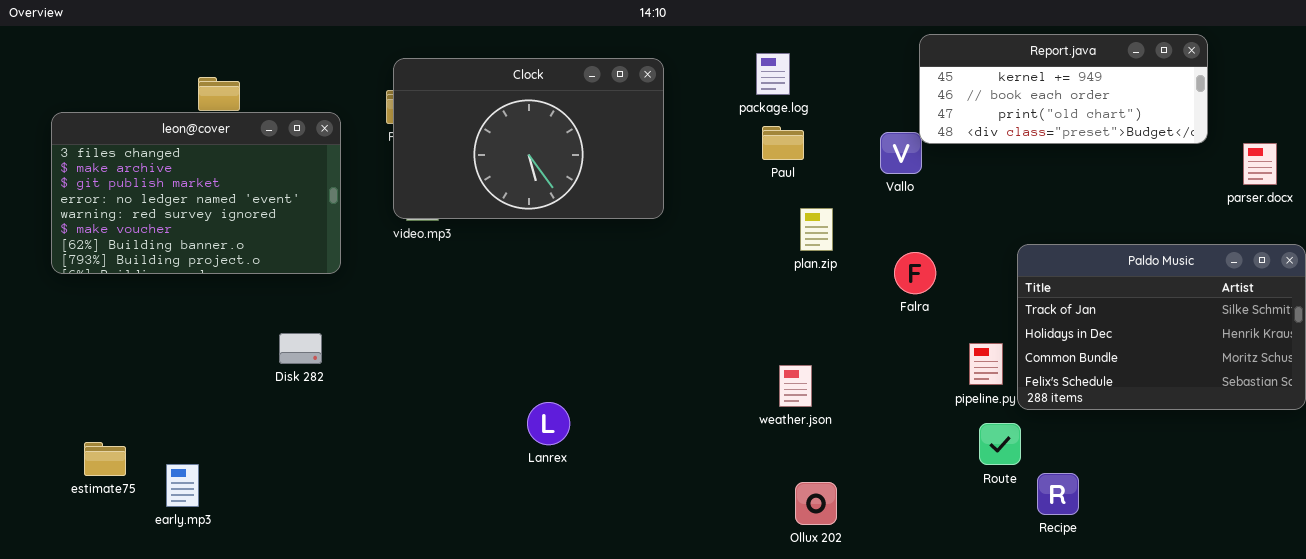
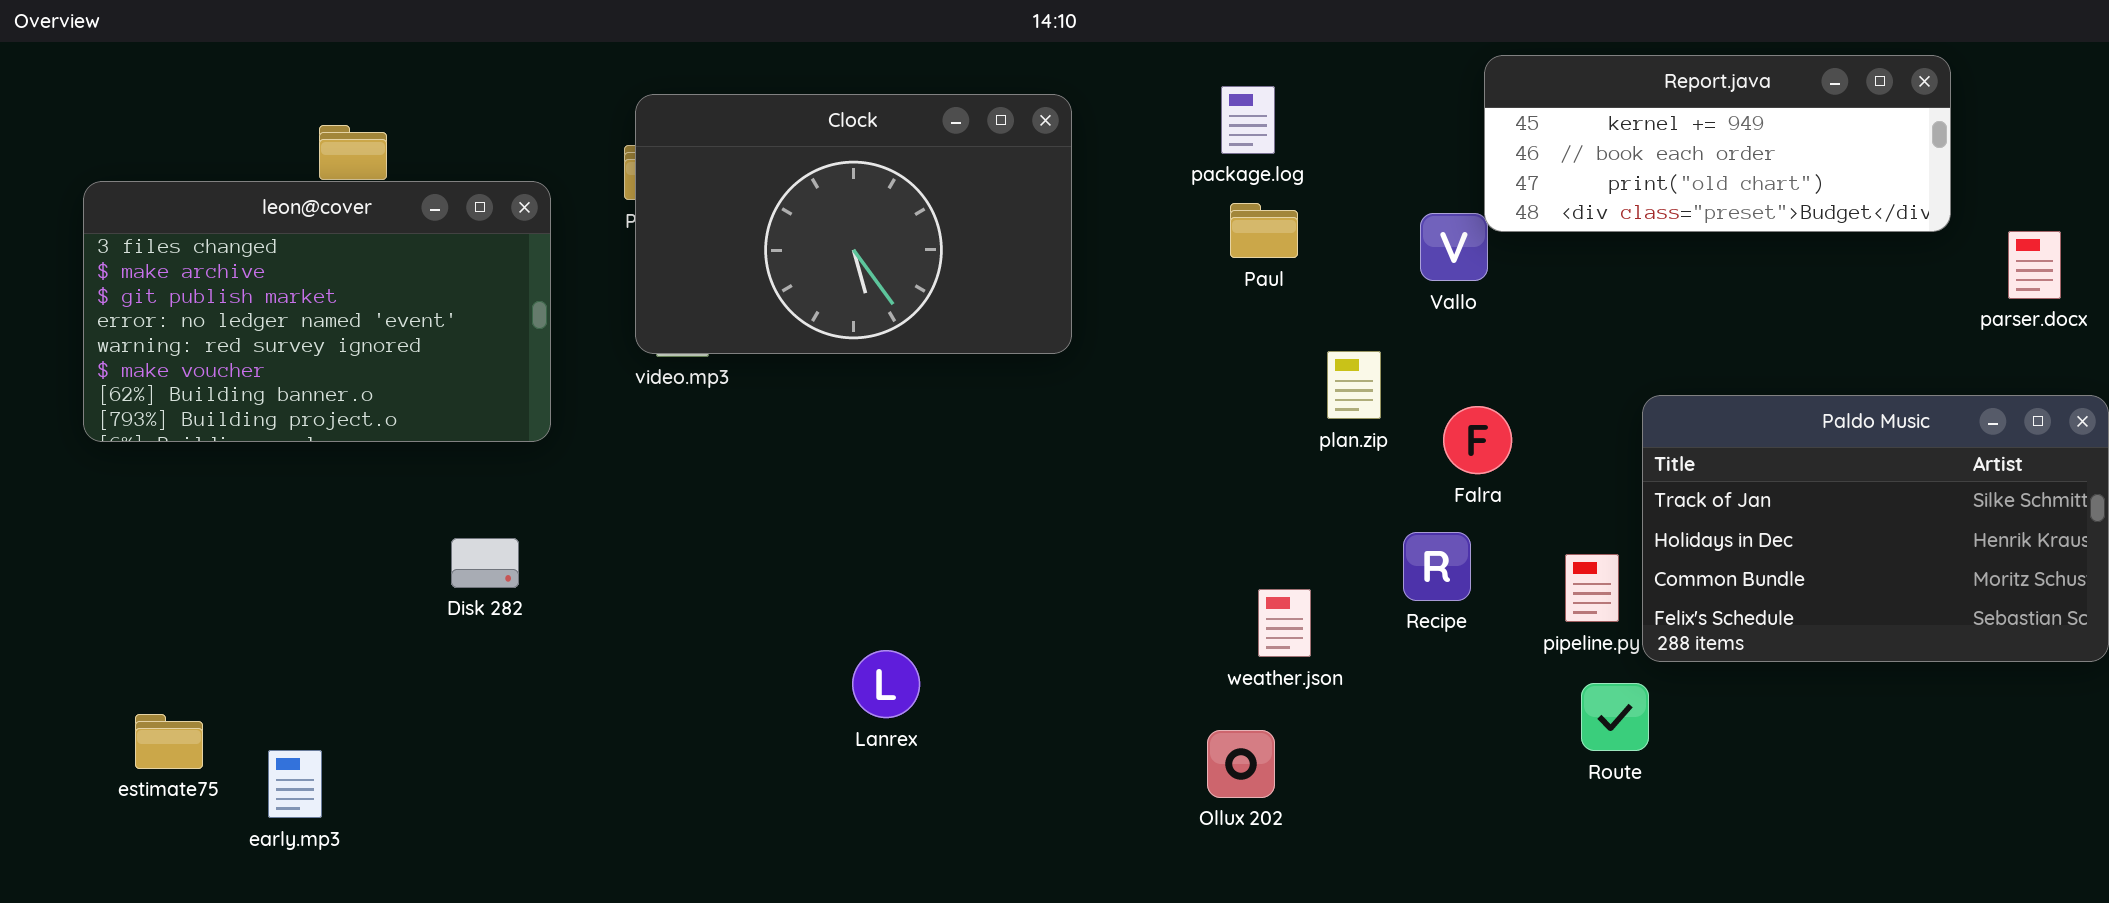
plan.zip: [800,208,833,251] -> [1327,351,1381,419], moved
Recipe: [1037,473,1079,515] -> [1403,532,1471,601], moved
Ollux 202: [795,482,837,525] -> [1207,730,1275,798], moved

